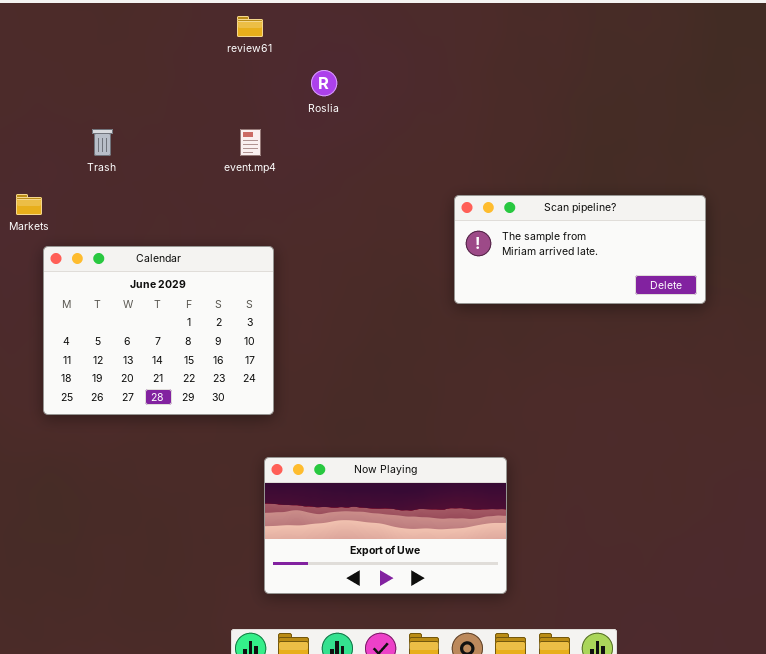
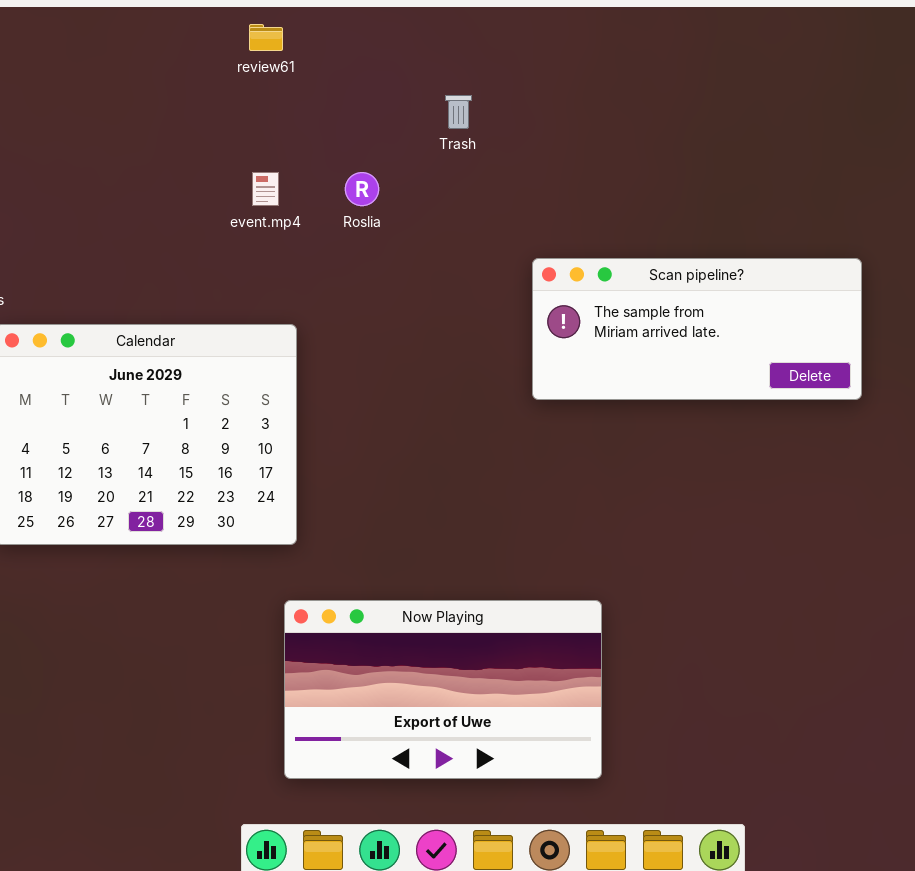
Roslia: [311,70,337,96] -> [345,172,379,206], moved
Trash: [92,129,113,156] -> [445,95,472,129], moved

